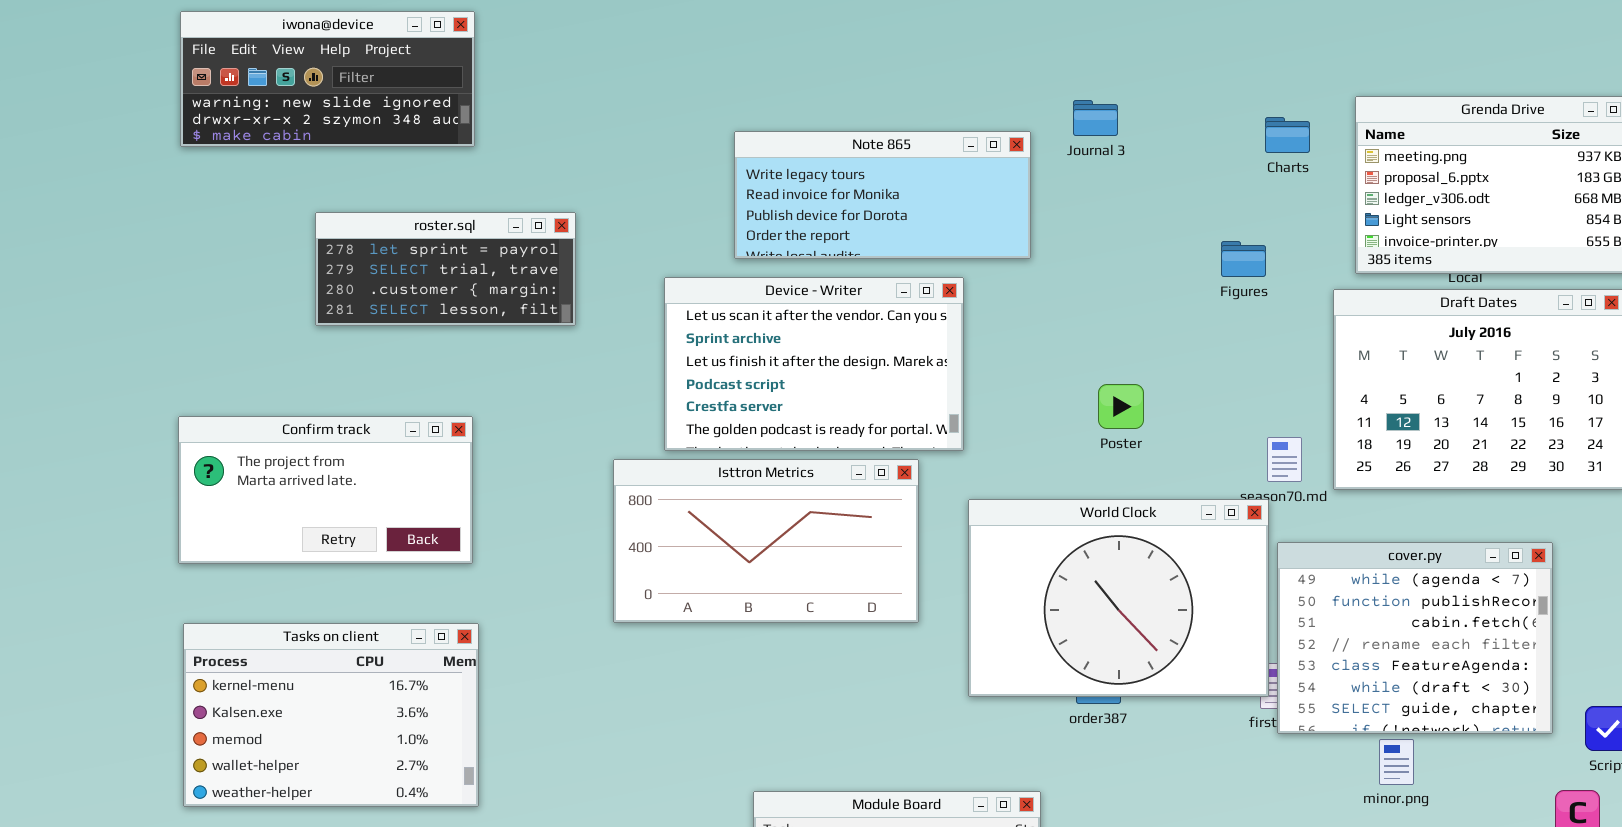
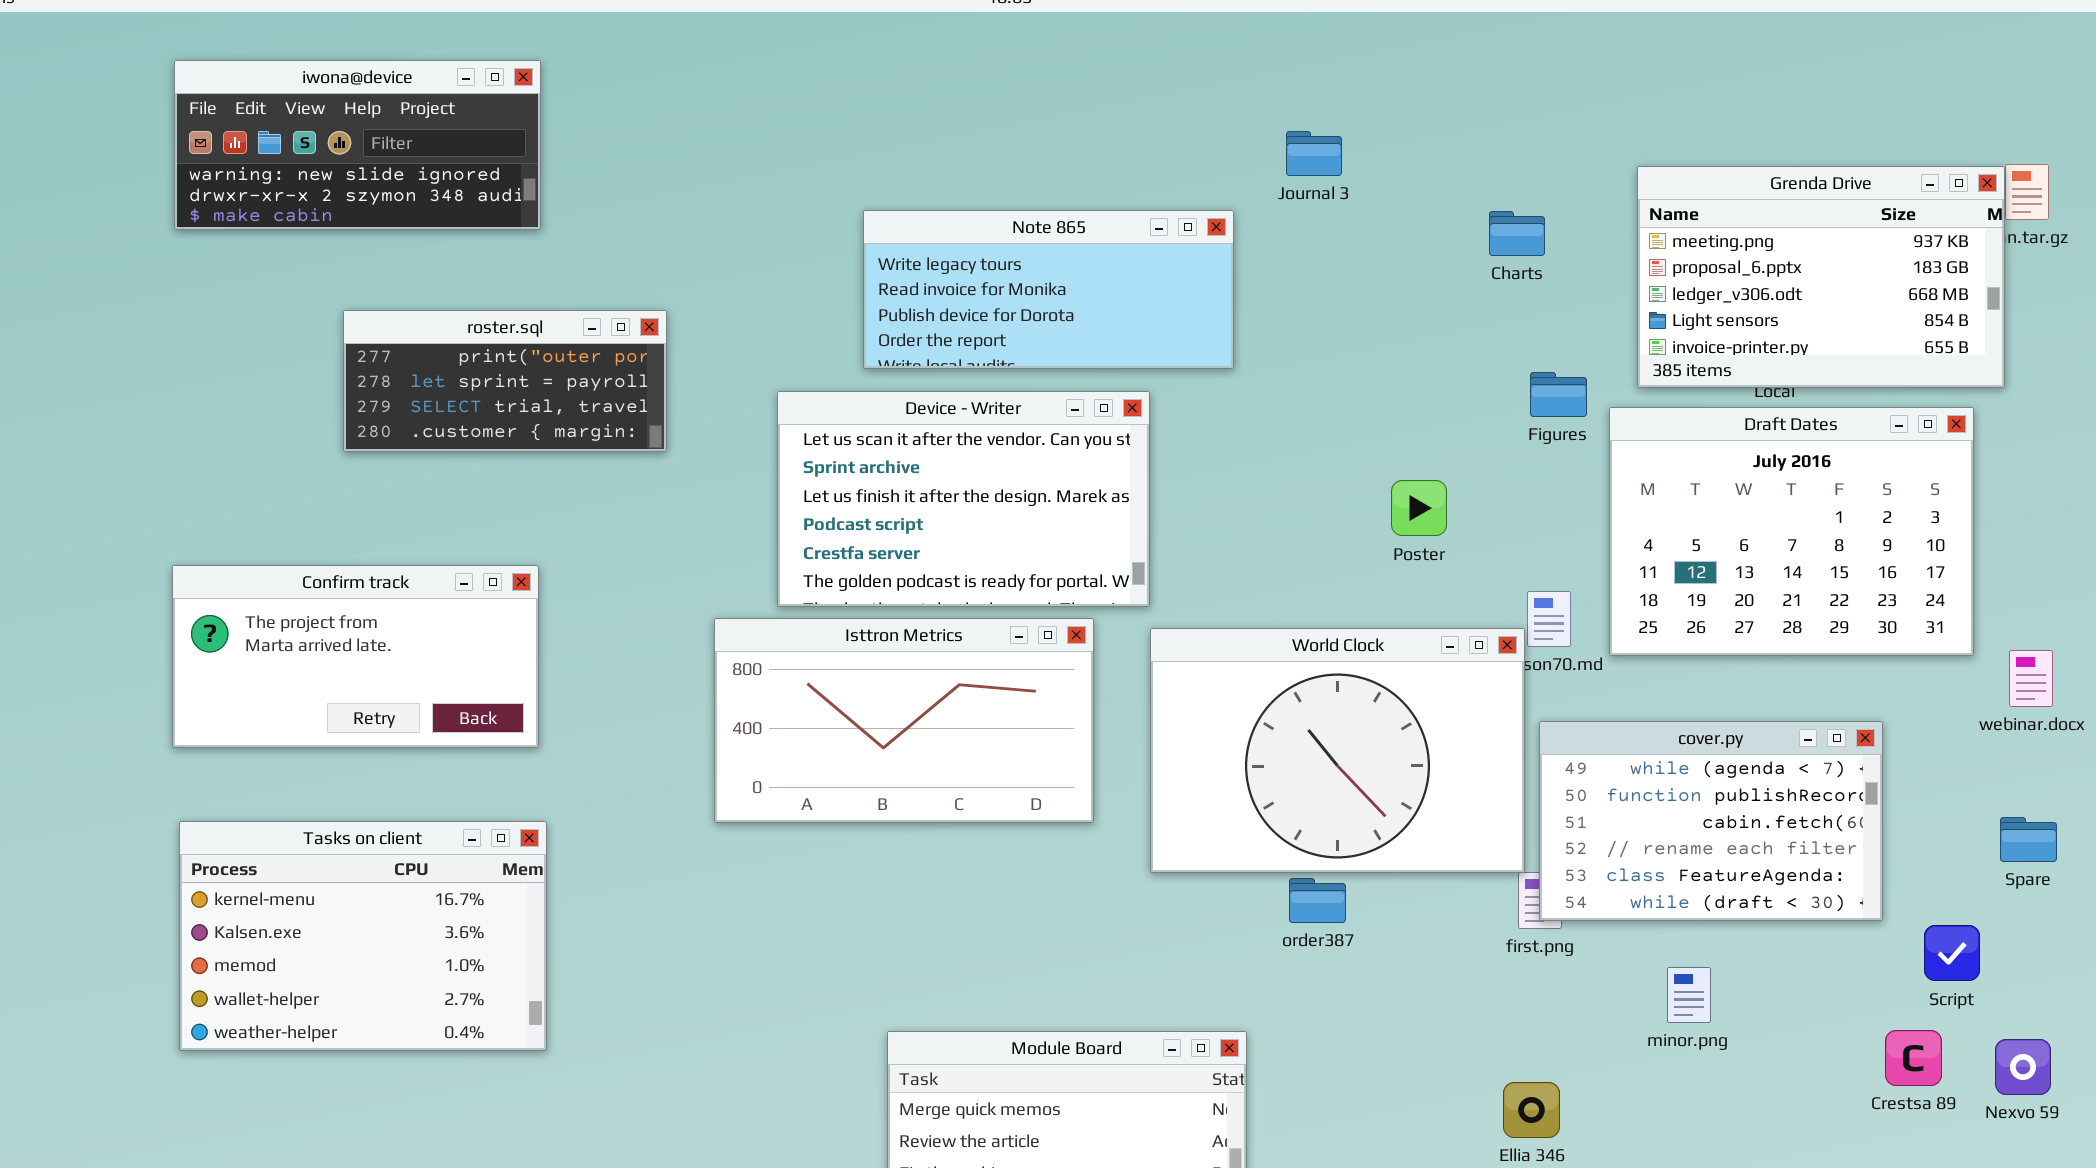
Journal 3: [1073,100,1118,136] -> [1286,131,1342,176], moved
Charts: [1265,117,1310,153] -> [1489,211,1545,256], moved
roster.sql: [315,212,576,326] -> [343,310,667,452], scrolled up 1 row
Figures: [1221,241,1266,277] -> [1530,372,1587,417], moved
Poster: [1098,384,1144,429] -> [1391,480,1447,536], moved
World Clock: [968,499,1269,697] -> [1150,628,1525,873], moved
cover.py: [1277,542,1553,734] -> [1539,721,1883,921], resized

